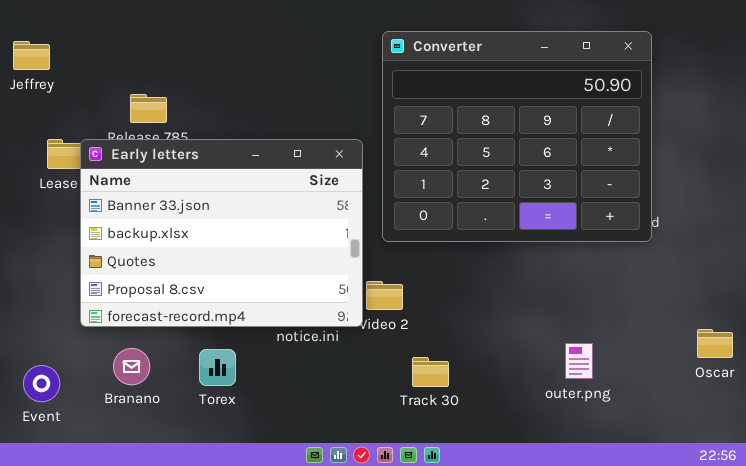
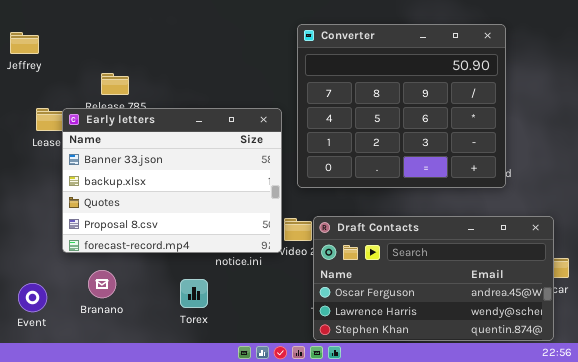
Draft Contacts: none -> [313,216,554,341], opened
Torex: [199,349,236,386] -> [180,279,208,308], moved

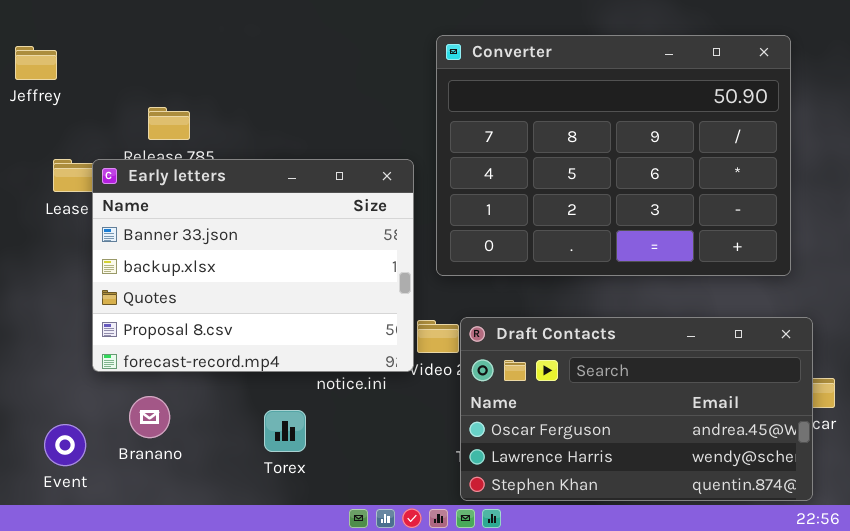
Converter: [297,24,506,188] -> [436,35,791,276], resized
Event: [18,283,47,312] -> [44,424,86,466], moved

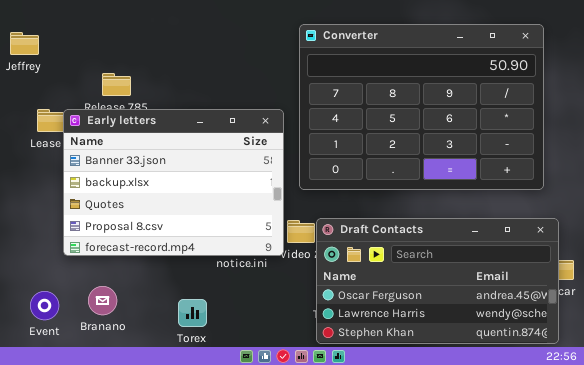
Branano: [129,396,170,438] -> [88,286,117,315], moved
Torex: [264,410,306,452] -> [178,299,207,327], moved

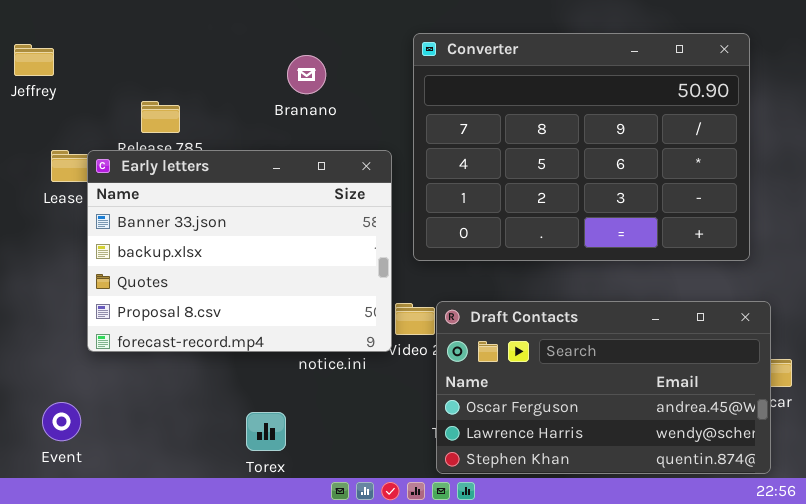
Branano: [88,286,117,315] -> [287,55,326,94], moved

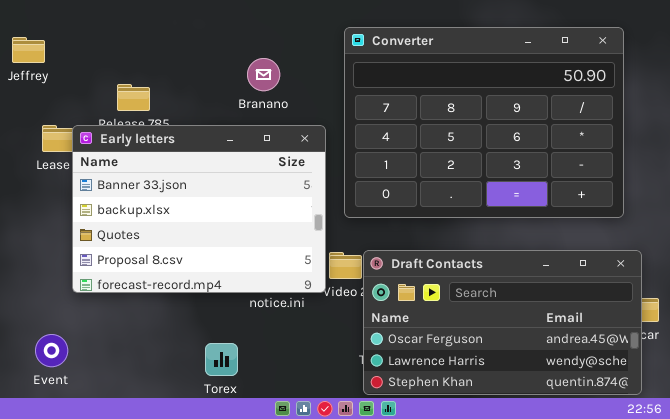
Branano: [287,55,326,94] -> [247,58,280,91], moved

